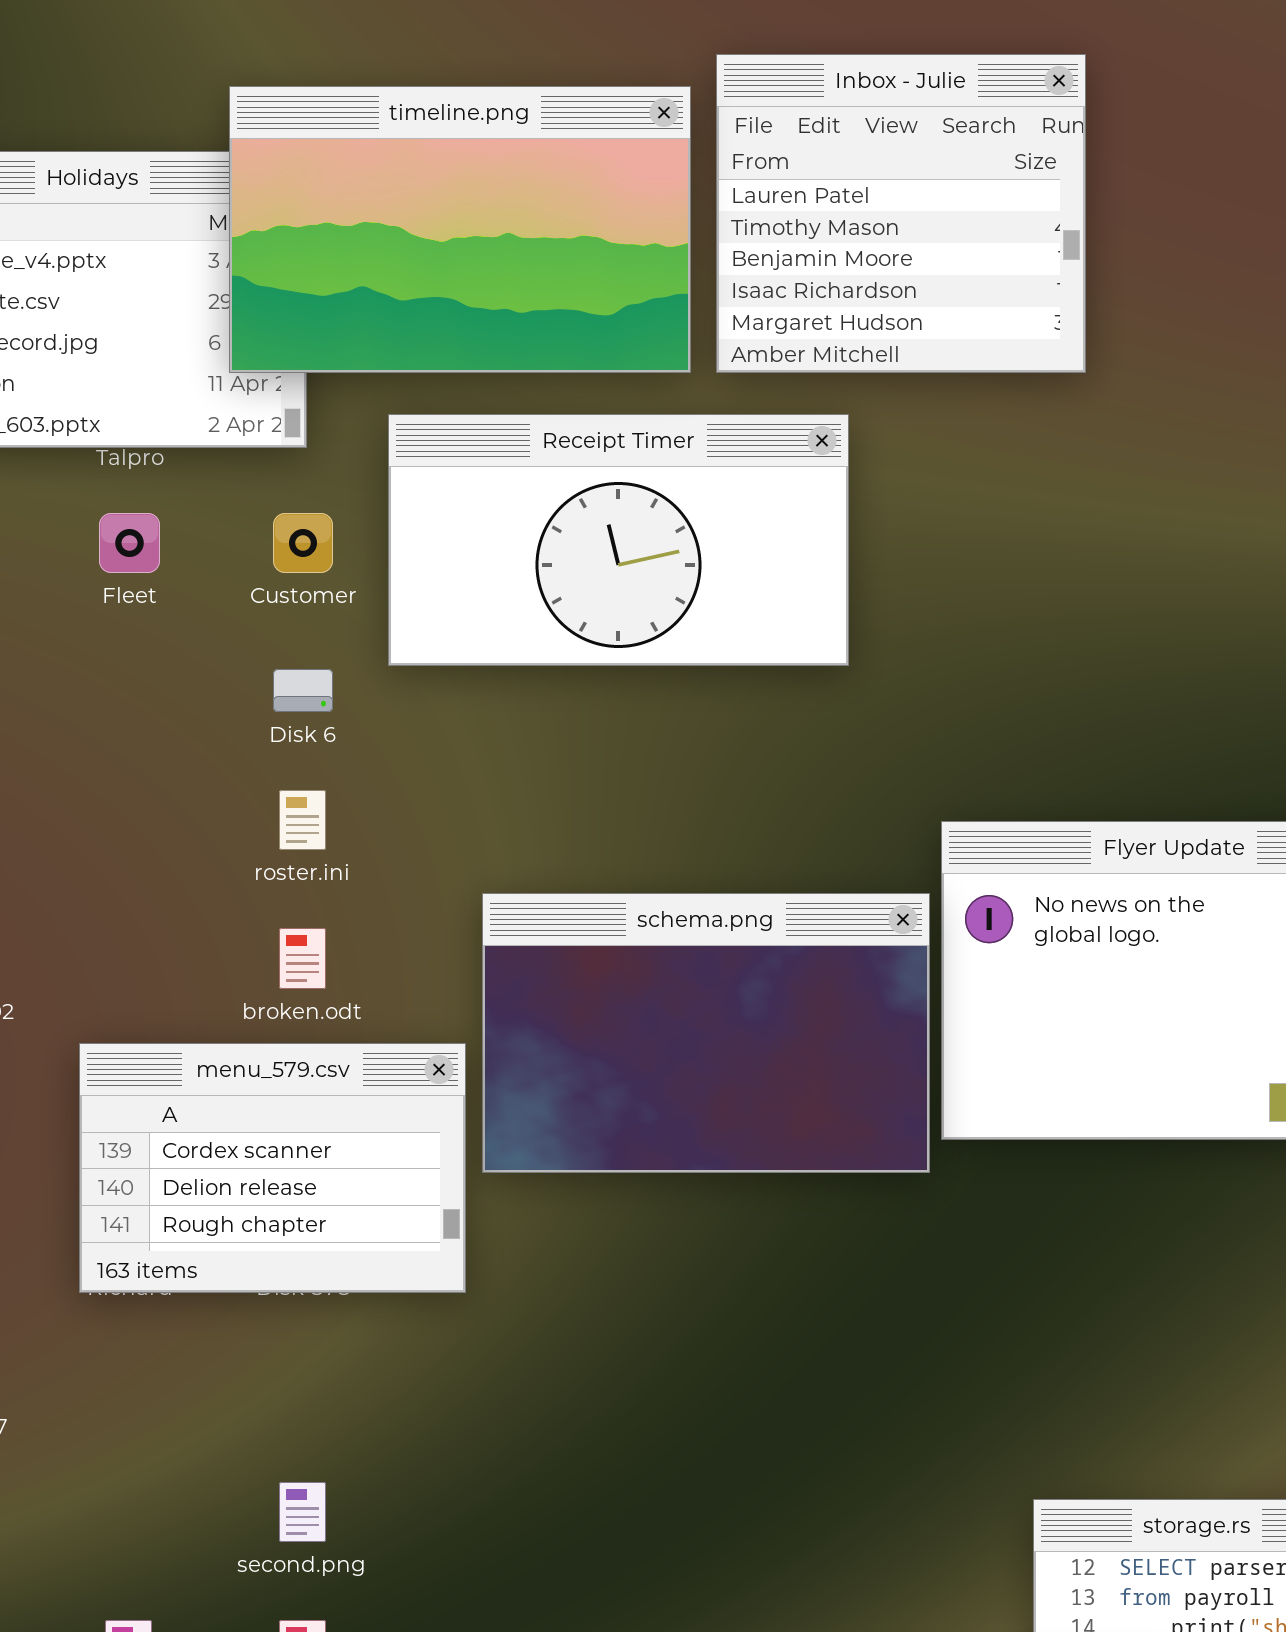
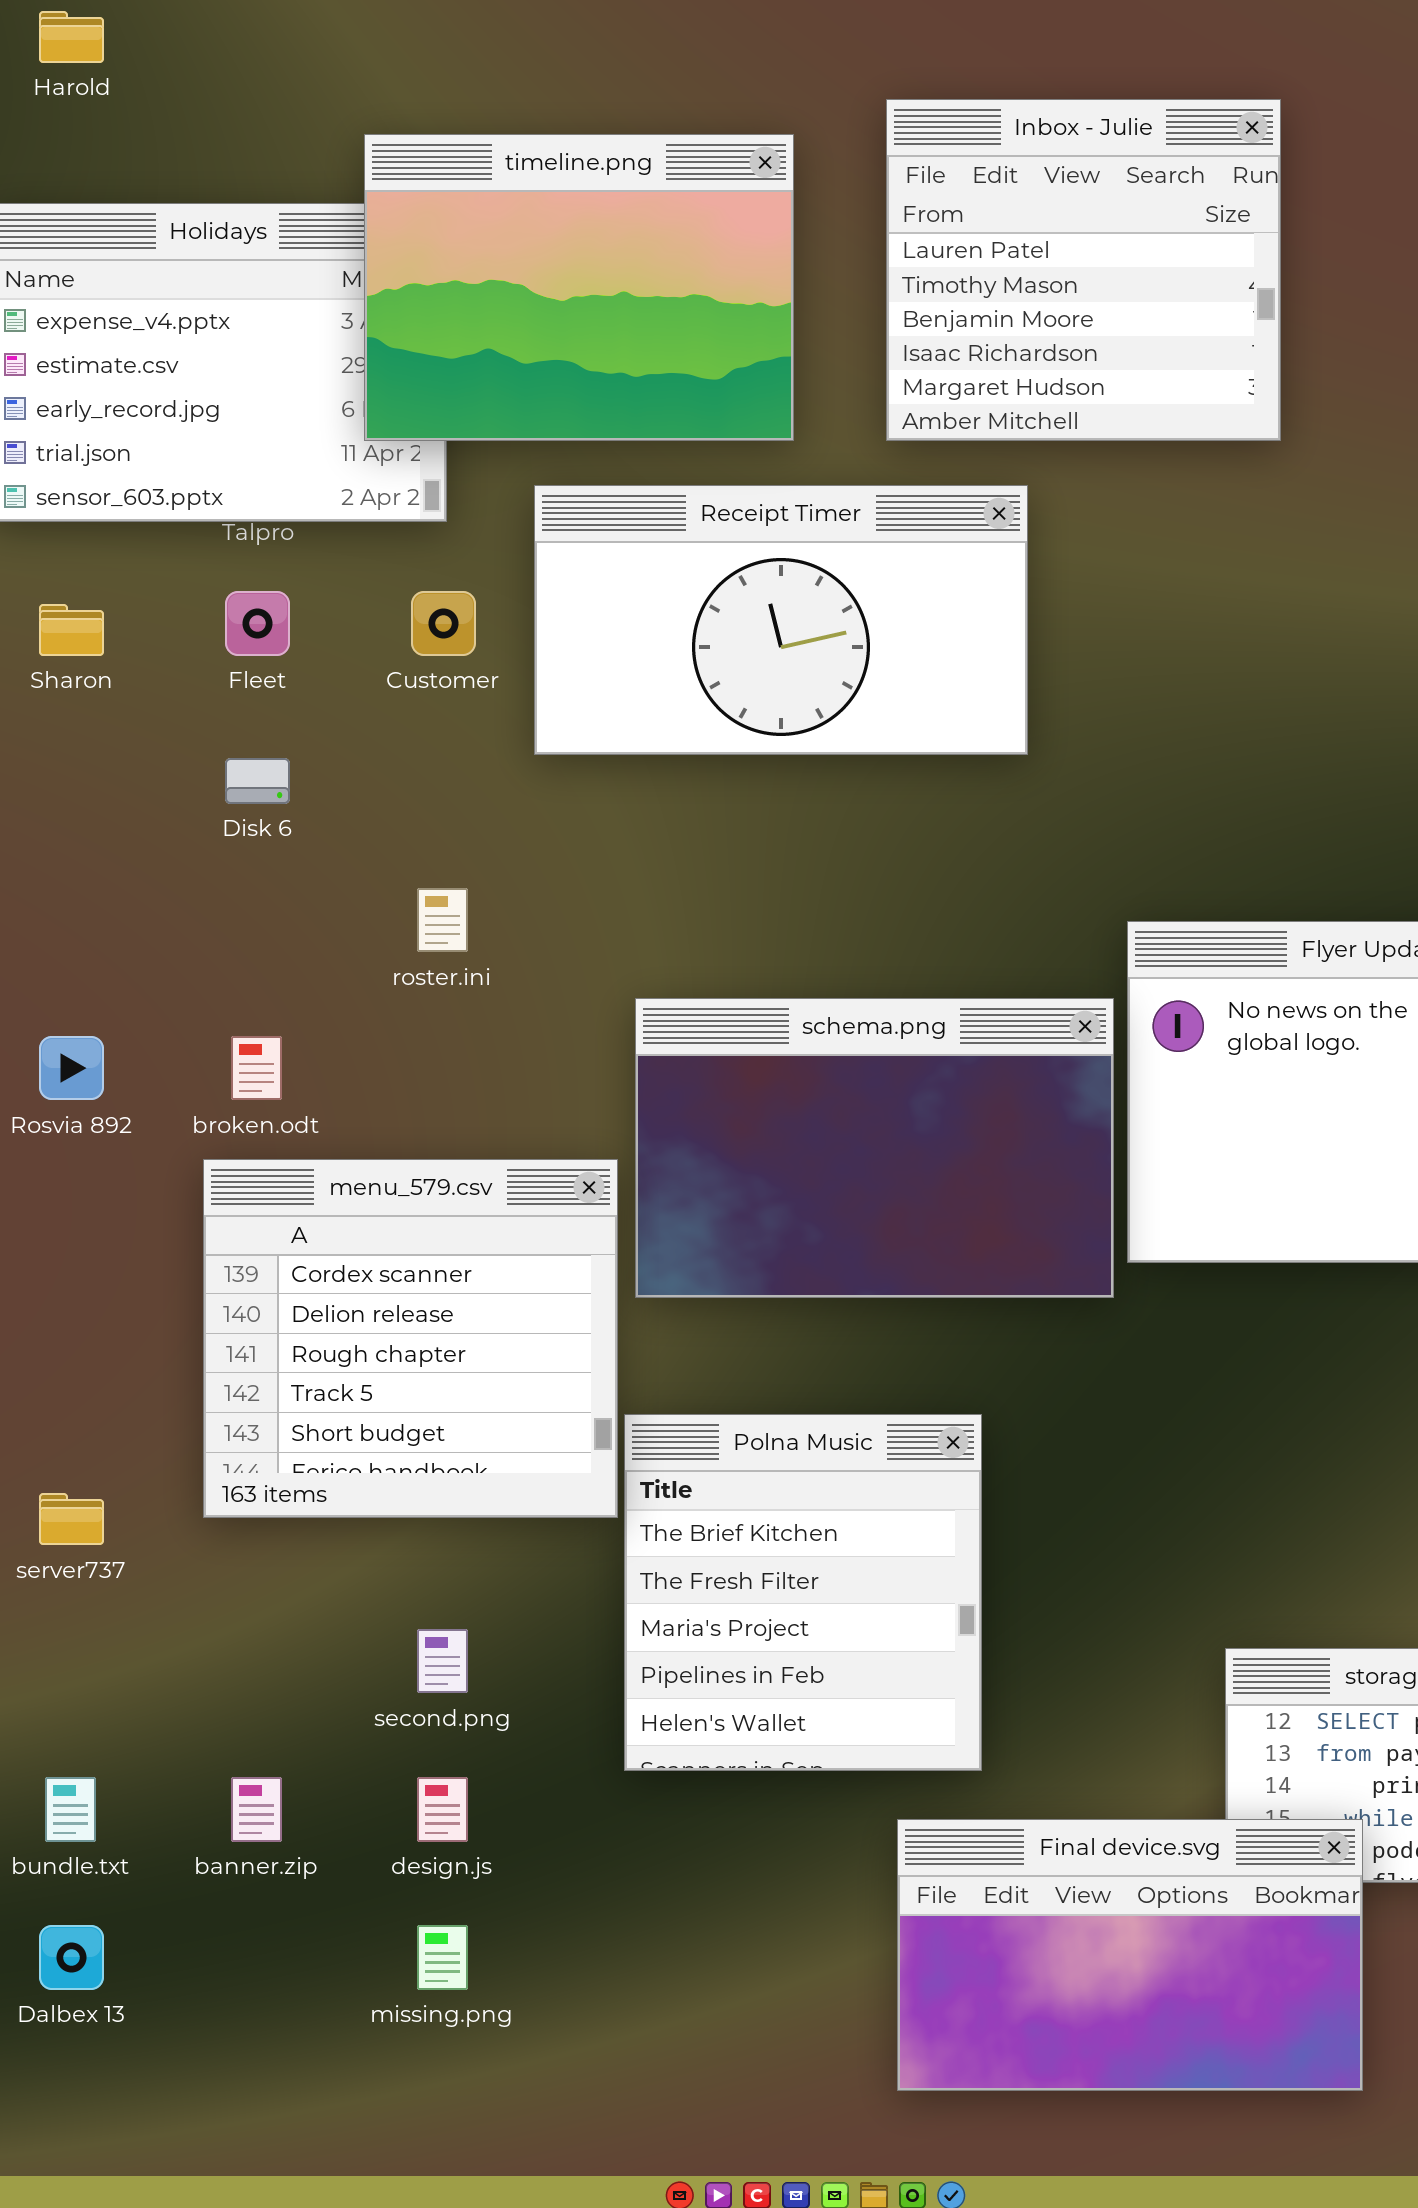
timeline.png: [229,86,691,373] -> [364,134,794,441], resized
Disk 6: [273,669,333,712] -> [225,758,290,804], moved
broken.odt: [279,928,326,989] -> [231,1036,282,1100], moved
menu_579.csv: [79,1043,466,1293] -> [203,1159,618,1518], resized
Polna Music: none -> [624,1414,982,1771], opened

